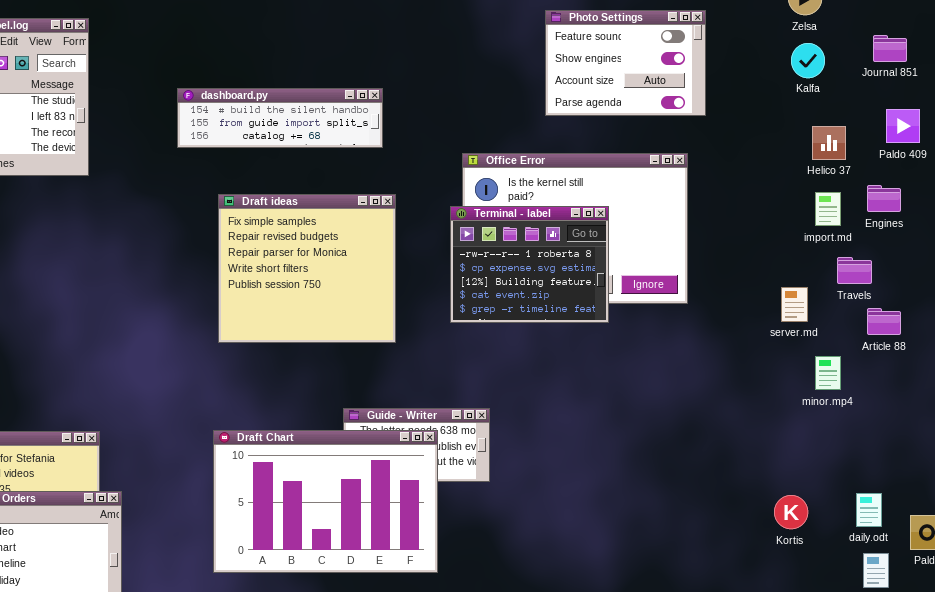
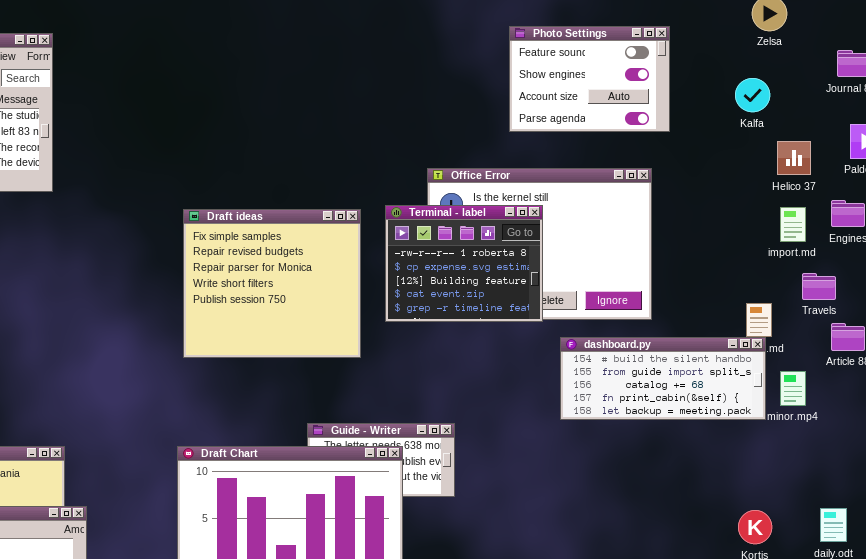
Kalfa: [791,43,825,78] -> [735,78,770,112], moved
dashboard.py: [177,88,383,148] -> [560,337,766,420], moved, resized
Terminal - label: [450,206,609,323] -> [385,205,543,322], moved

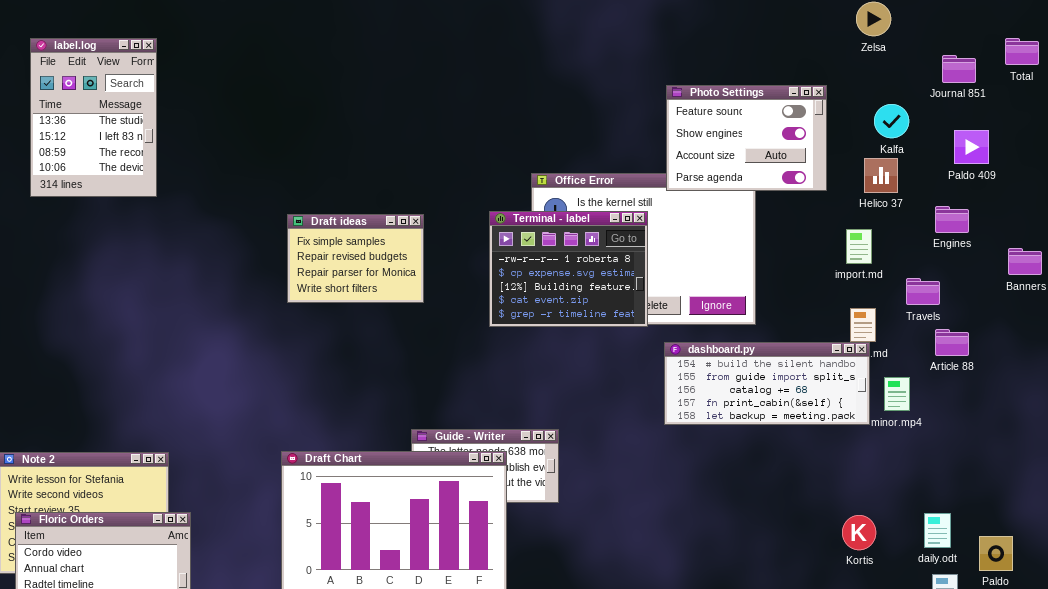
Photo Settings: [509,26,670,132] -> [666,85,827,191], moved
Kalfa: [735,78,770,112] -> [874,104,909,138], moved
Helico 37: [777,141,811,175] -> [864,158,898,193], moved
import.md: [780,207,806,242] -> [846,229,872,264], moved
Draft ideas: [183,209,361,358] -> [287,214,424,303], resized

